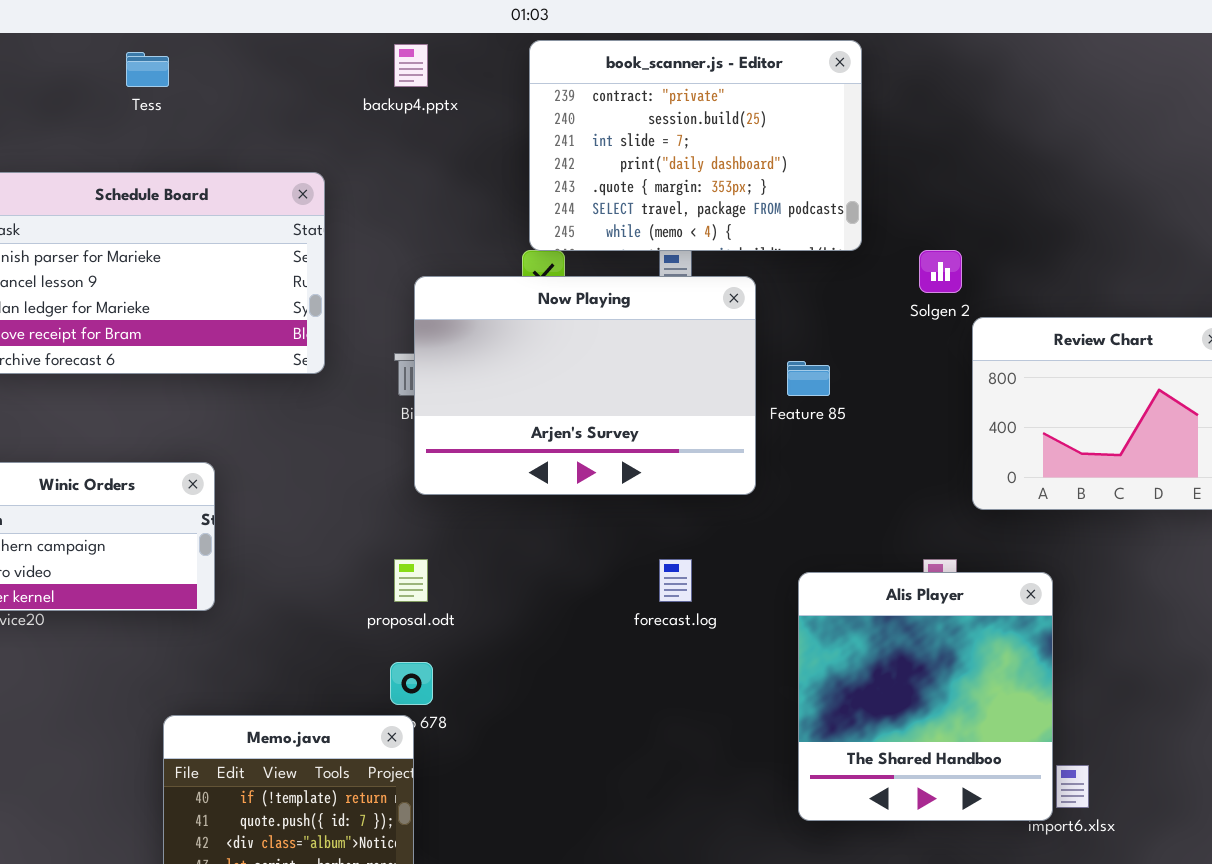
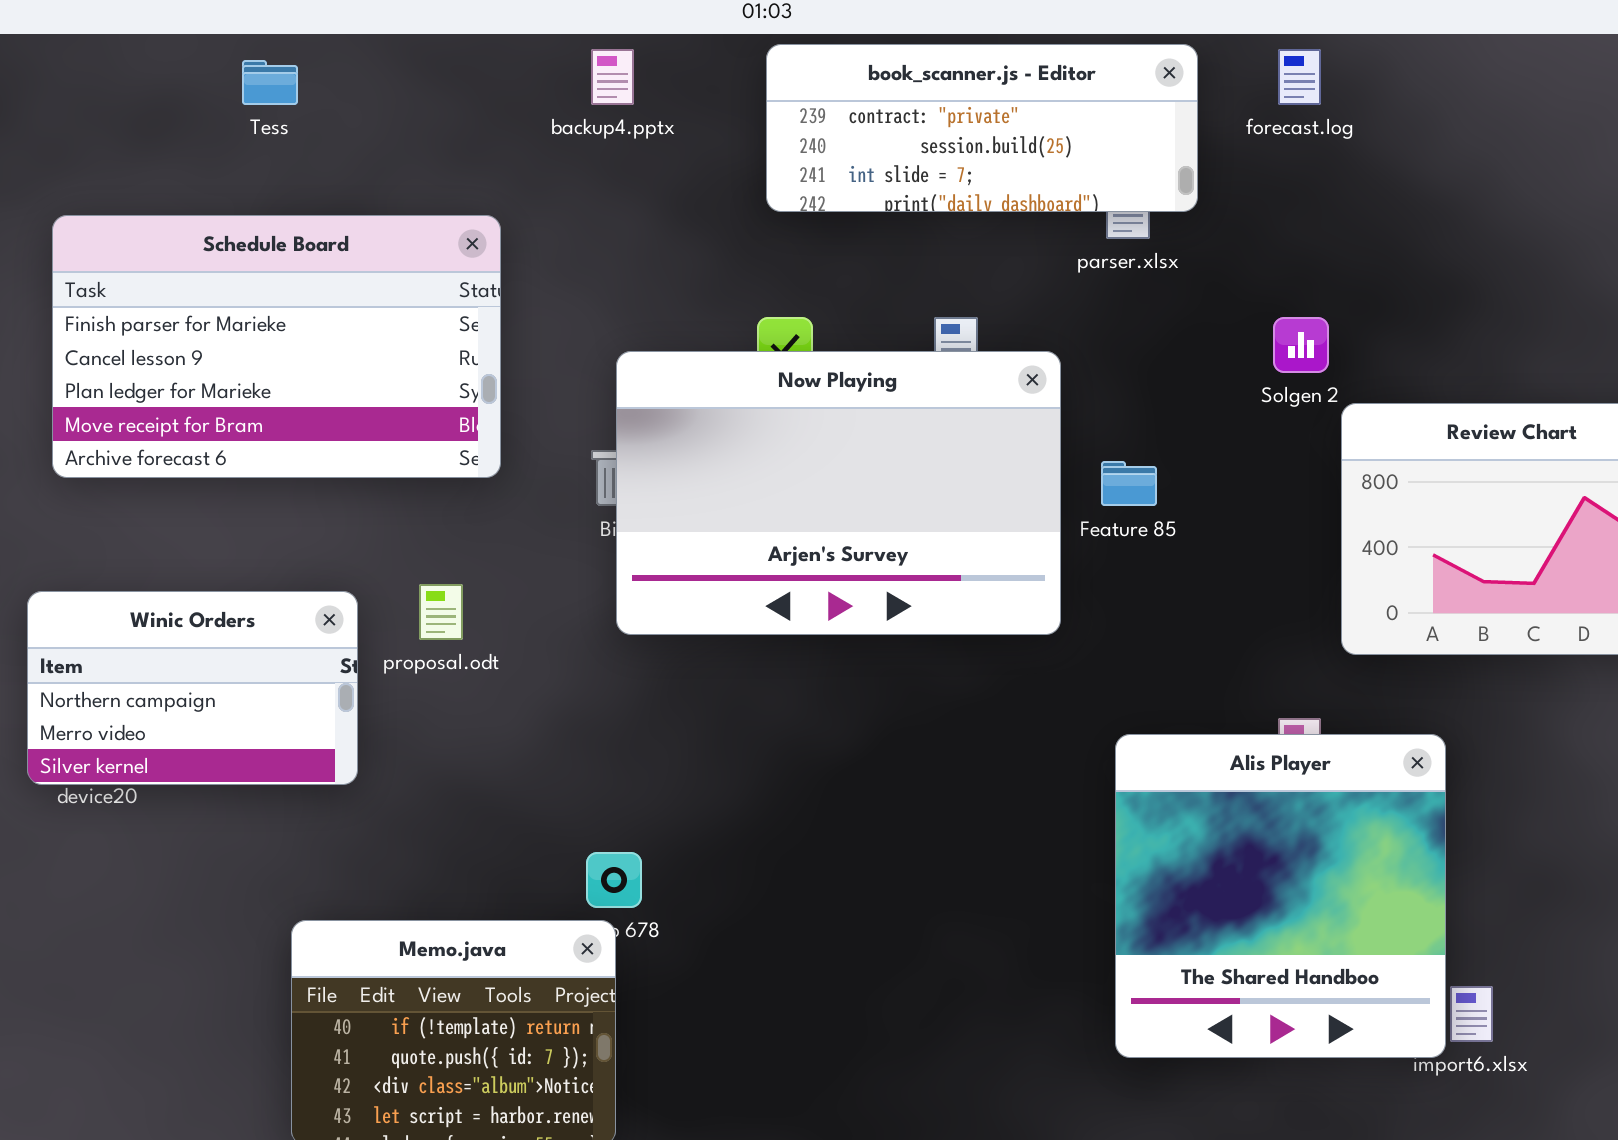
book_scanner.js - Editor: [529,40,862,251] -> [766,44,1198,212], resized
proposal.odt: [394,559,428,602] -> [419,584,463,640], moved
forecast.log: [659,559,692,602] -> [1278,49,1321,105], moved

